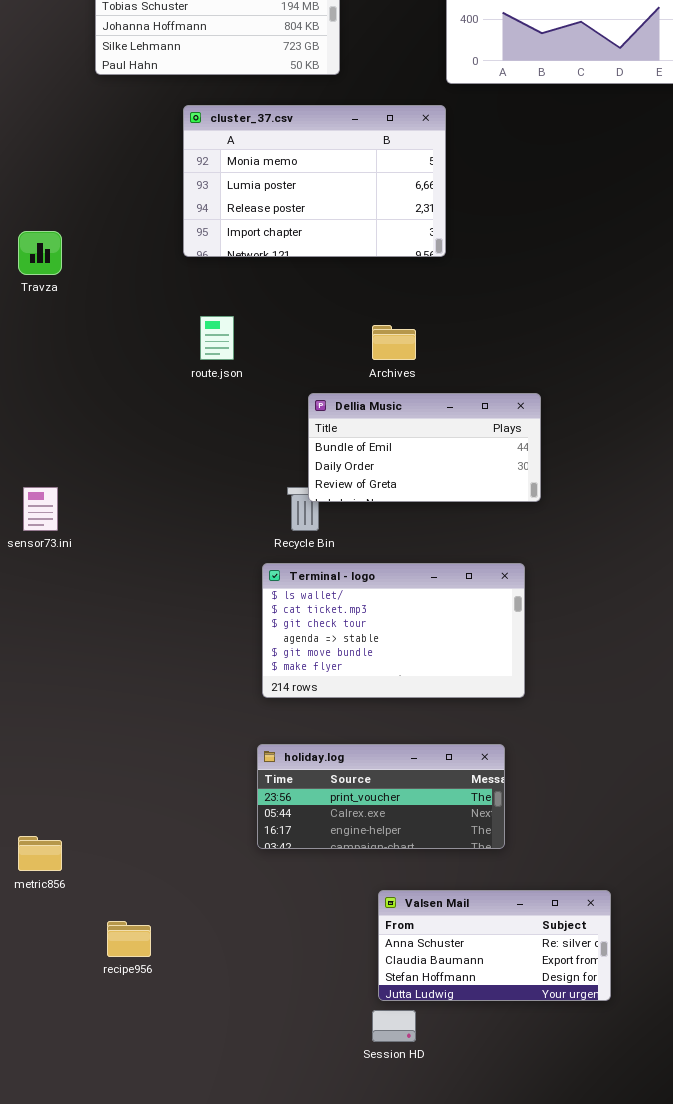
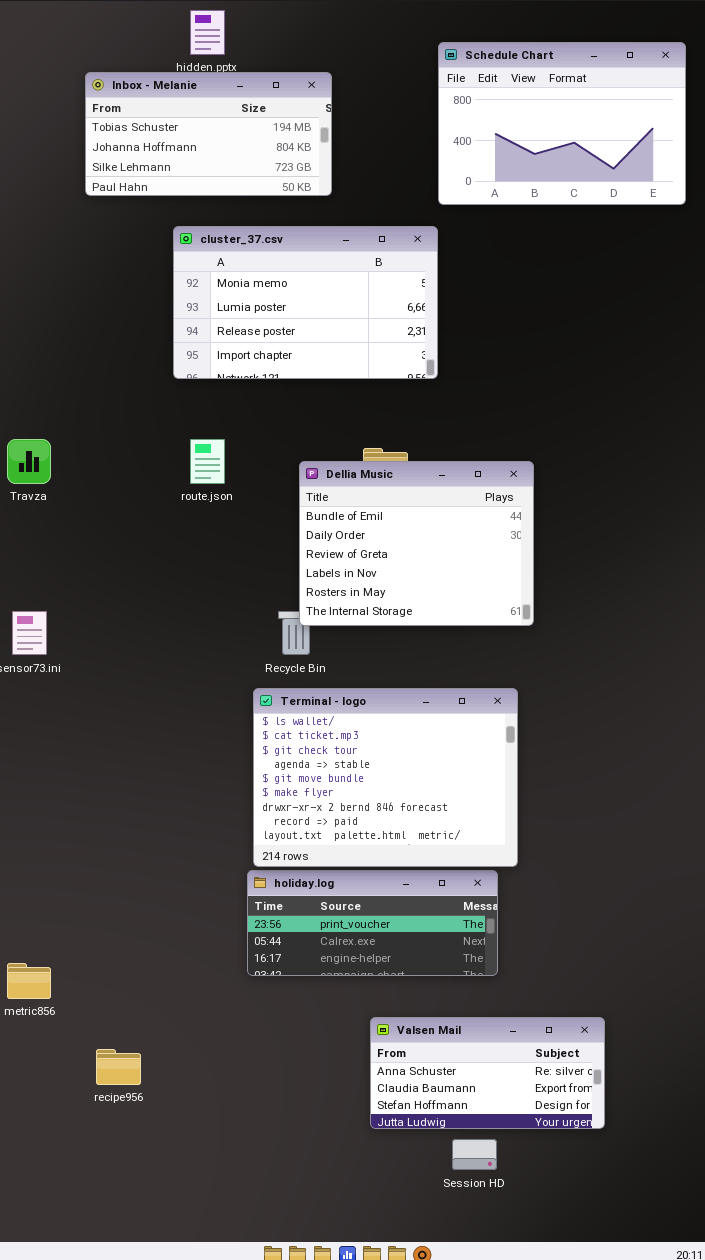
Travza: [18,231,62,275] -> [7,439,51,484], moved
Dellia Music: [308,393,541,502] -> [299,461,534,626], resized
Terminal - logo: [262,563,525,698] -> [253,688,518,867], resized
Session HD: [372,1010,416,1042] -> [452,1139,497,1170], moved

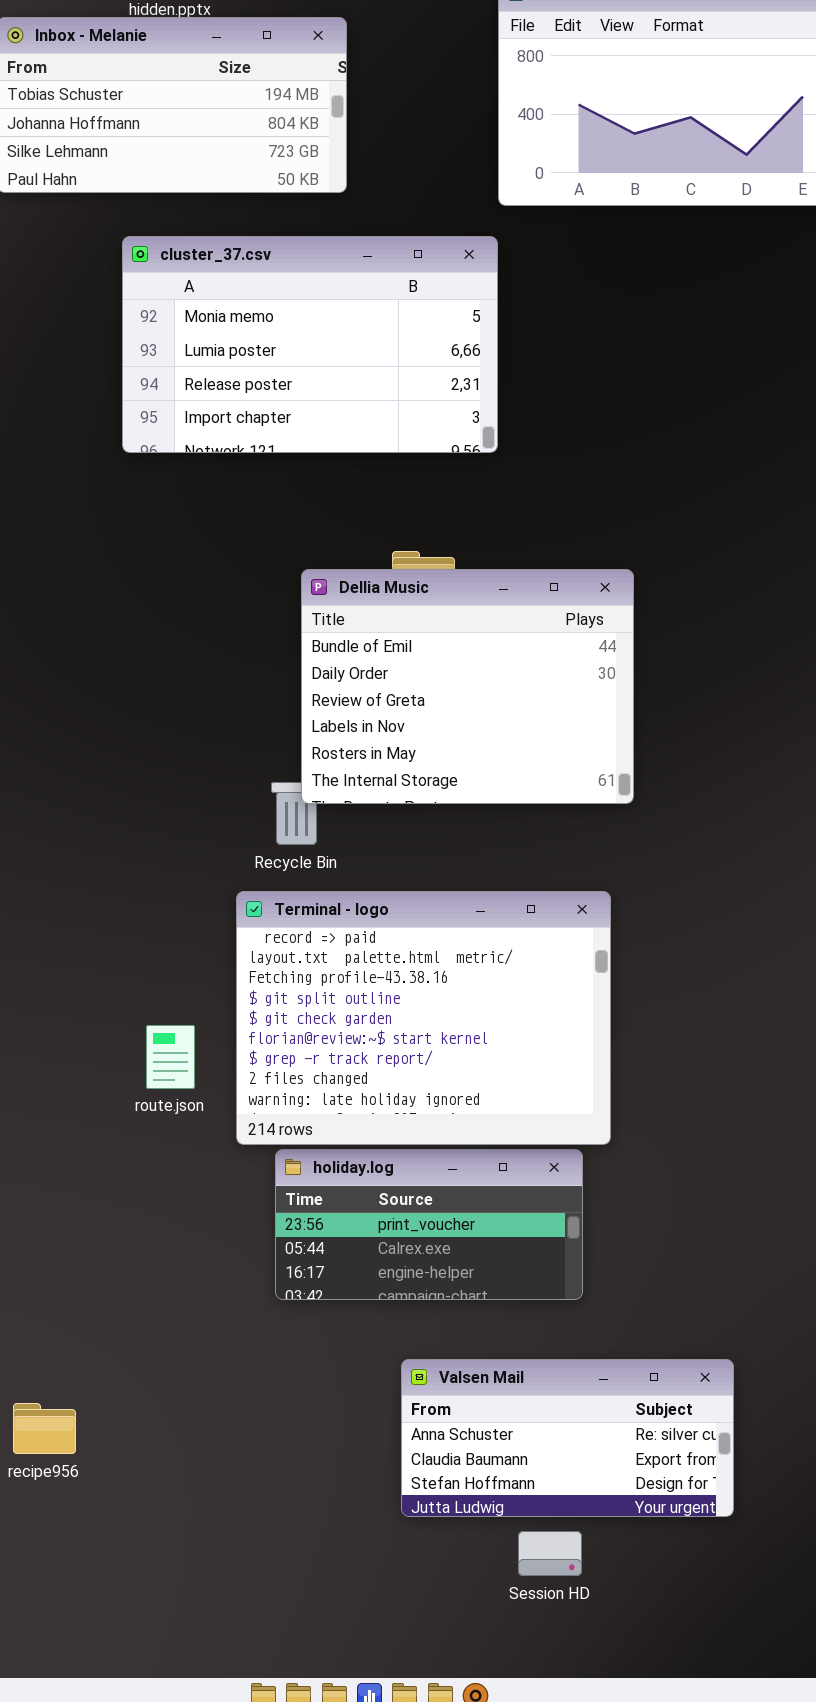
route.json: [190,439,225,484] -> [146,1025,195,1089], moved
Terminal - logo: [253,688,518,867] -> [236,891,611,1145], scrolled down 7 rows
holiday.log: [247,870,498,976] -> [275,1149,583,1300], resized

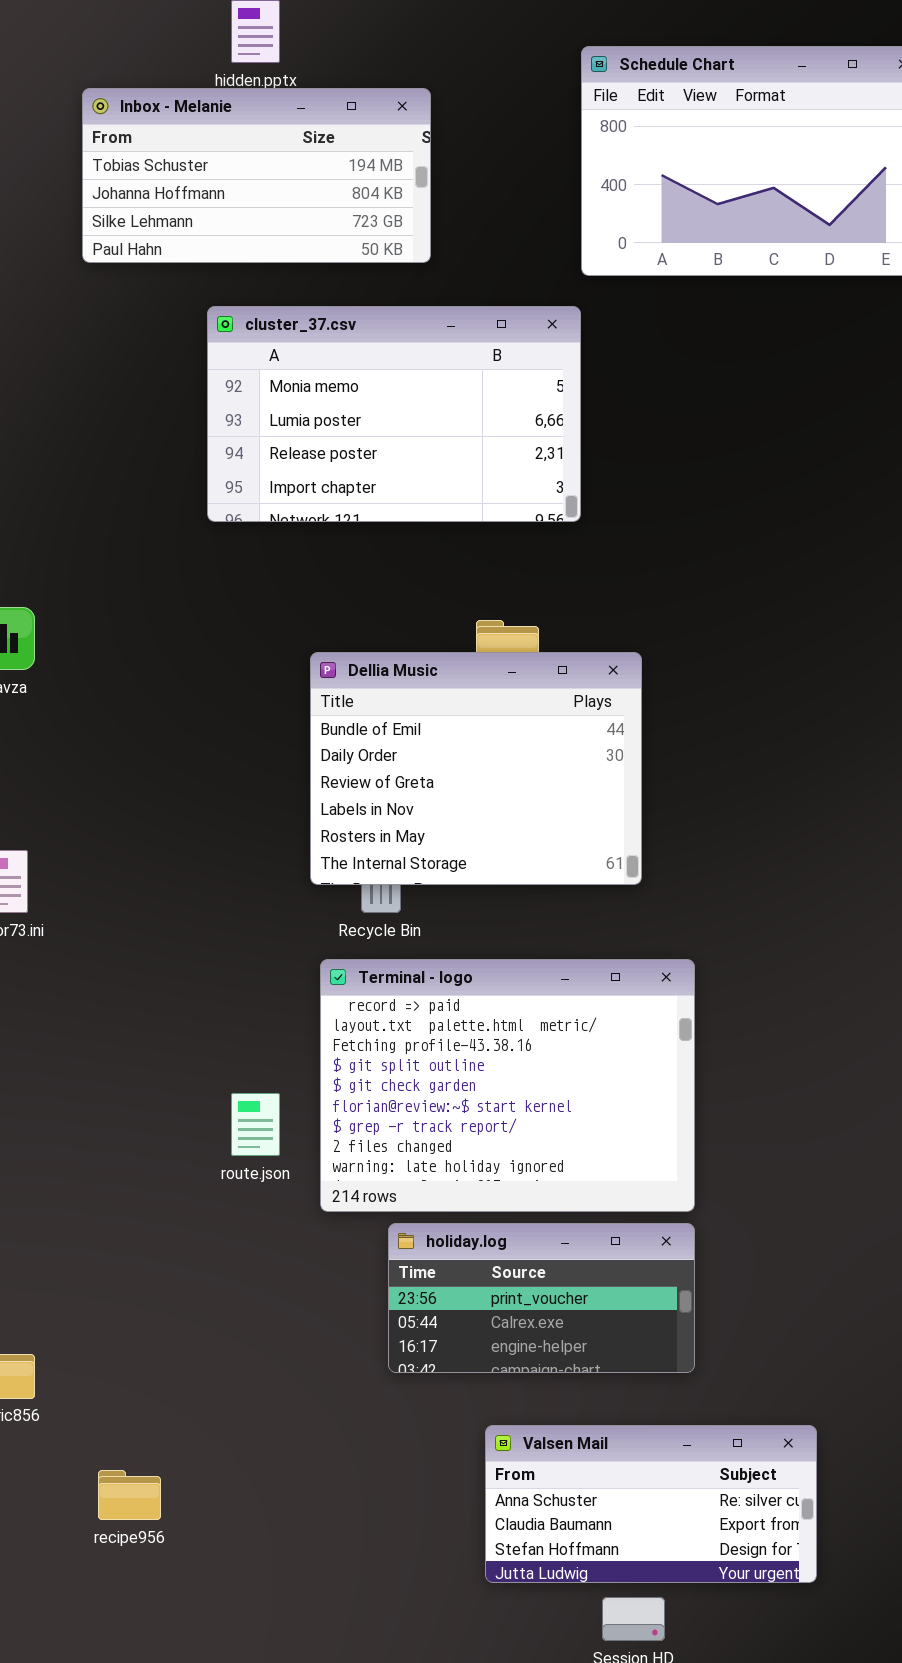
Dellia Music: [301,569,634,804] -> [310,652,642,885], moved
holiday.log: [275,1149,583,1300] -> [388,1223,695,1373], moved

